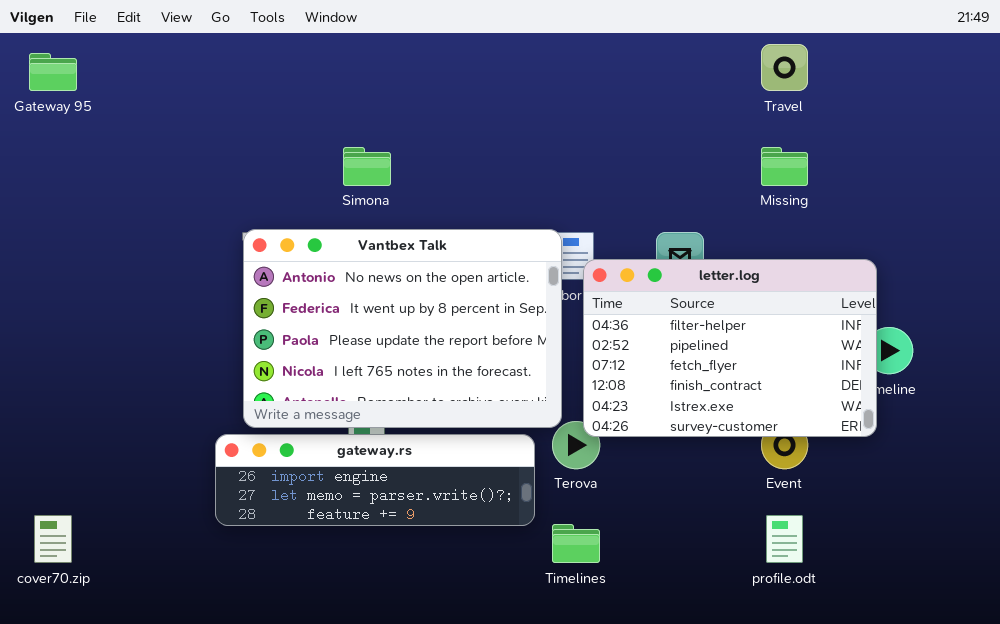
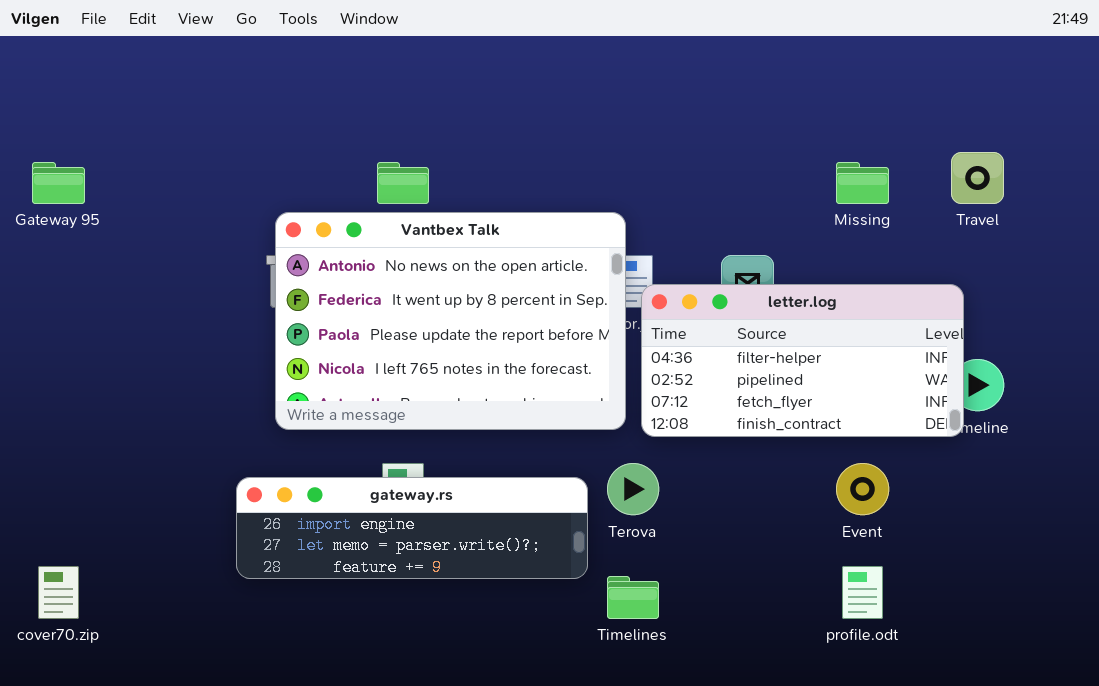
Travel: [761,44,808,91] -> [951,152,1004,204], moved
Gateway 95: [29,53,77,91] -> [32,162,85,204], moved
Vantbex Talk: [243,229,562,428] -> [275,212,626,430], moved
letter.log: [583,259,877,437] -> [641,284,964,437], resized

